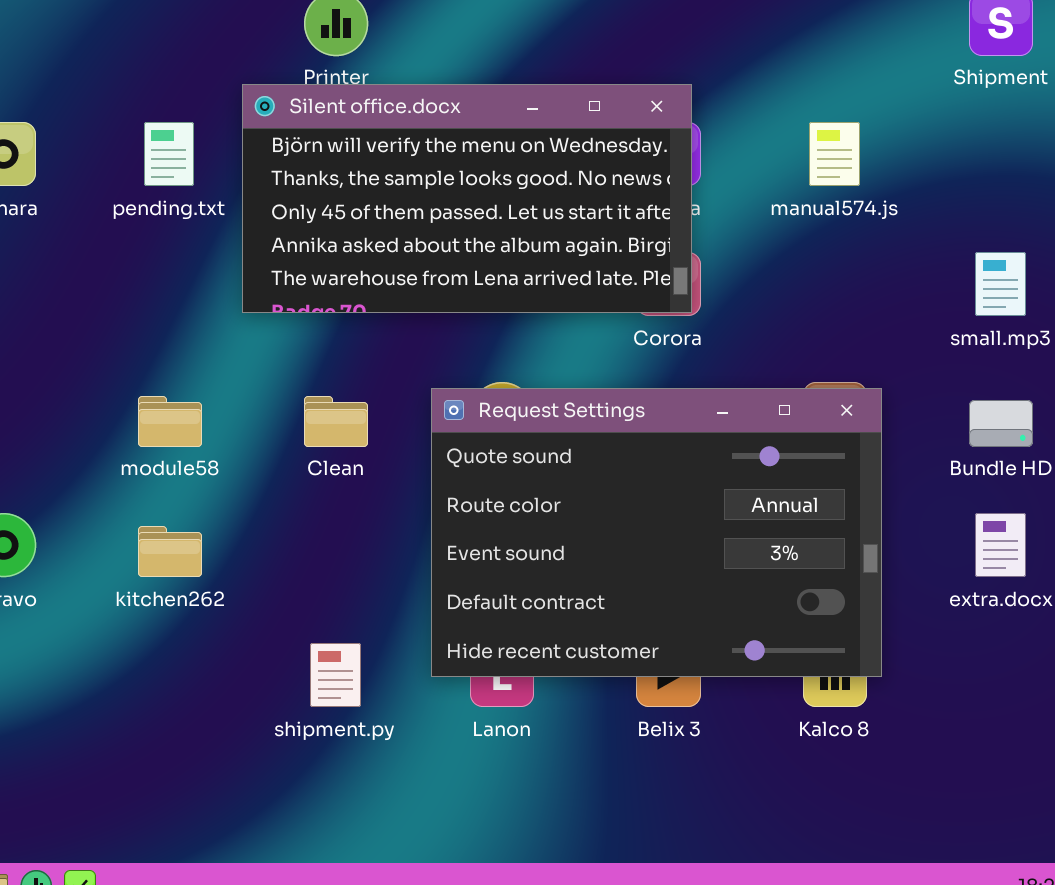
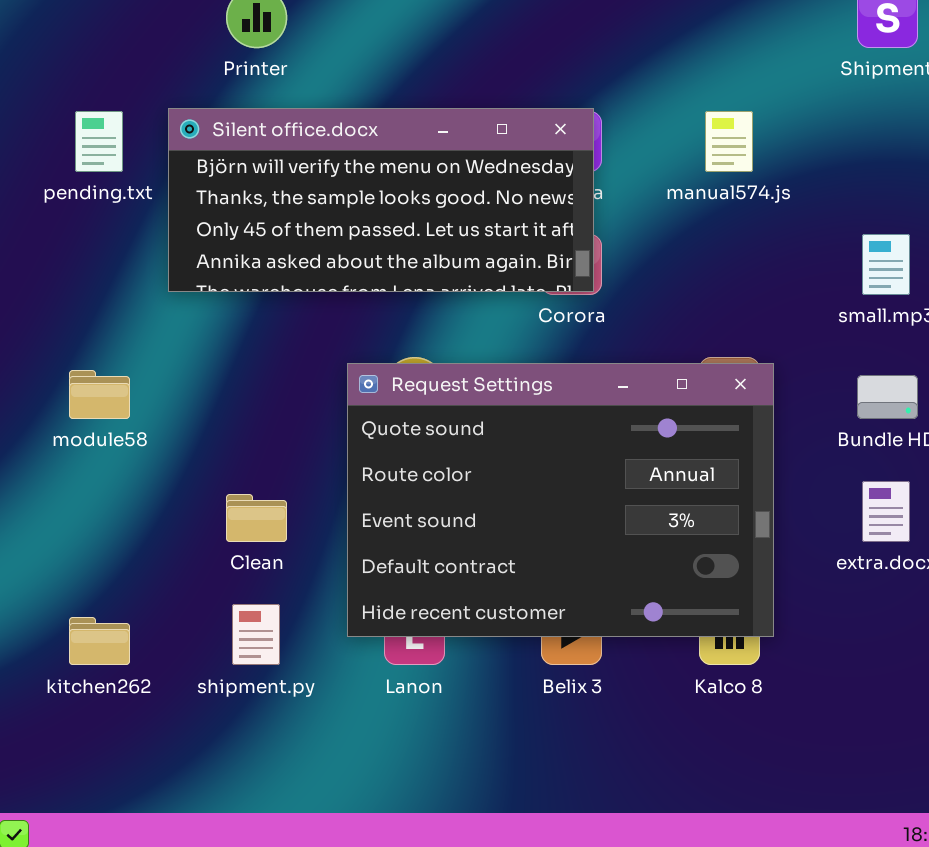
Silent office.docx: [242,84,692,313] -> [168,108,594,292], resized
Clean: [304,396,368,447] -> [226,494,287,542], moved
kitchen262: [138,526,202,577] -> [69,617,130,665], moved

